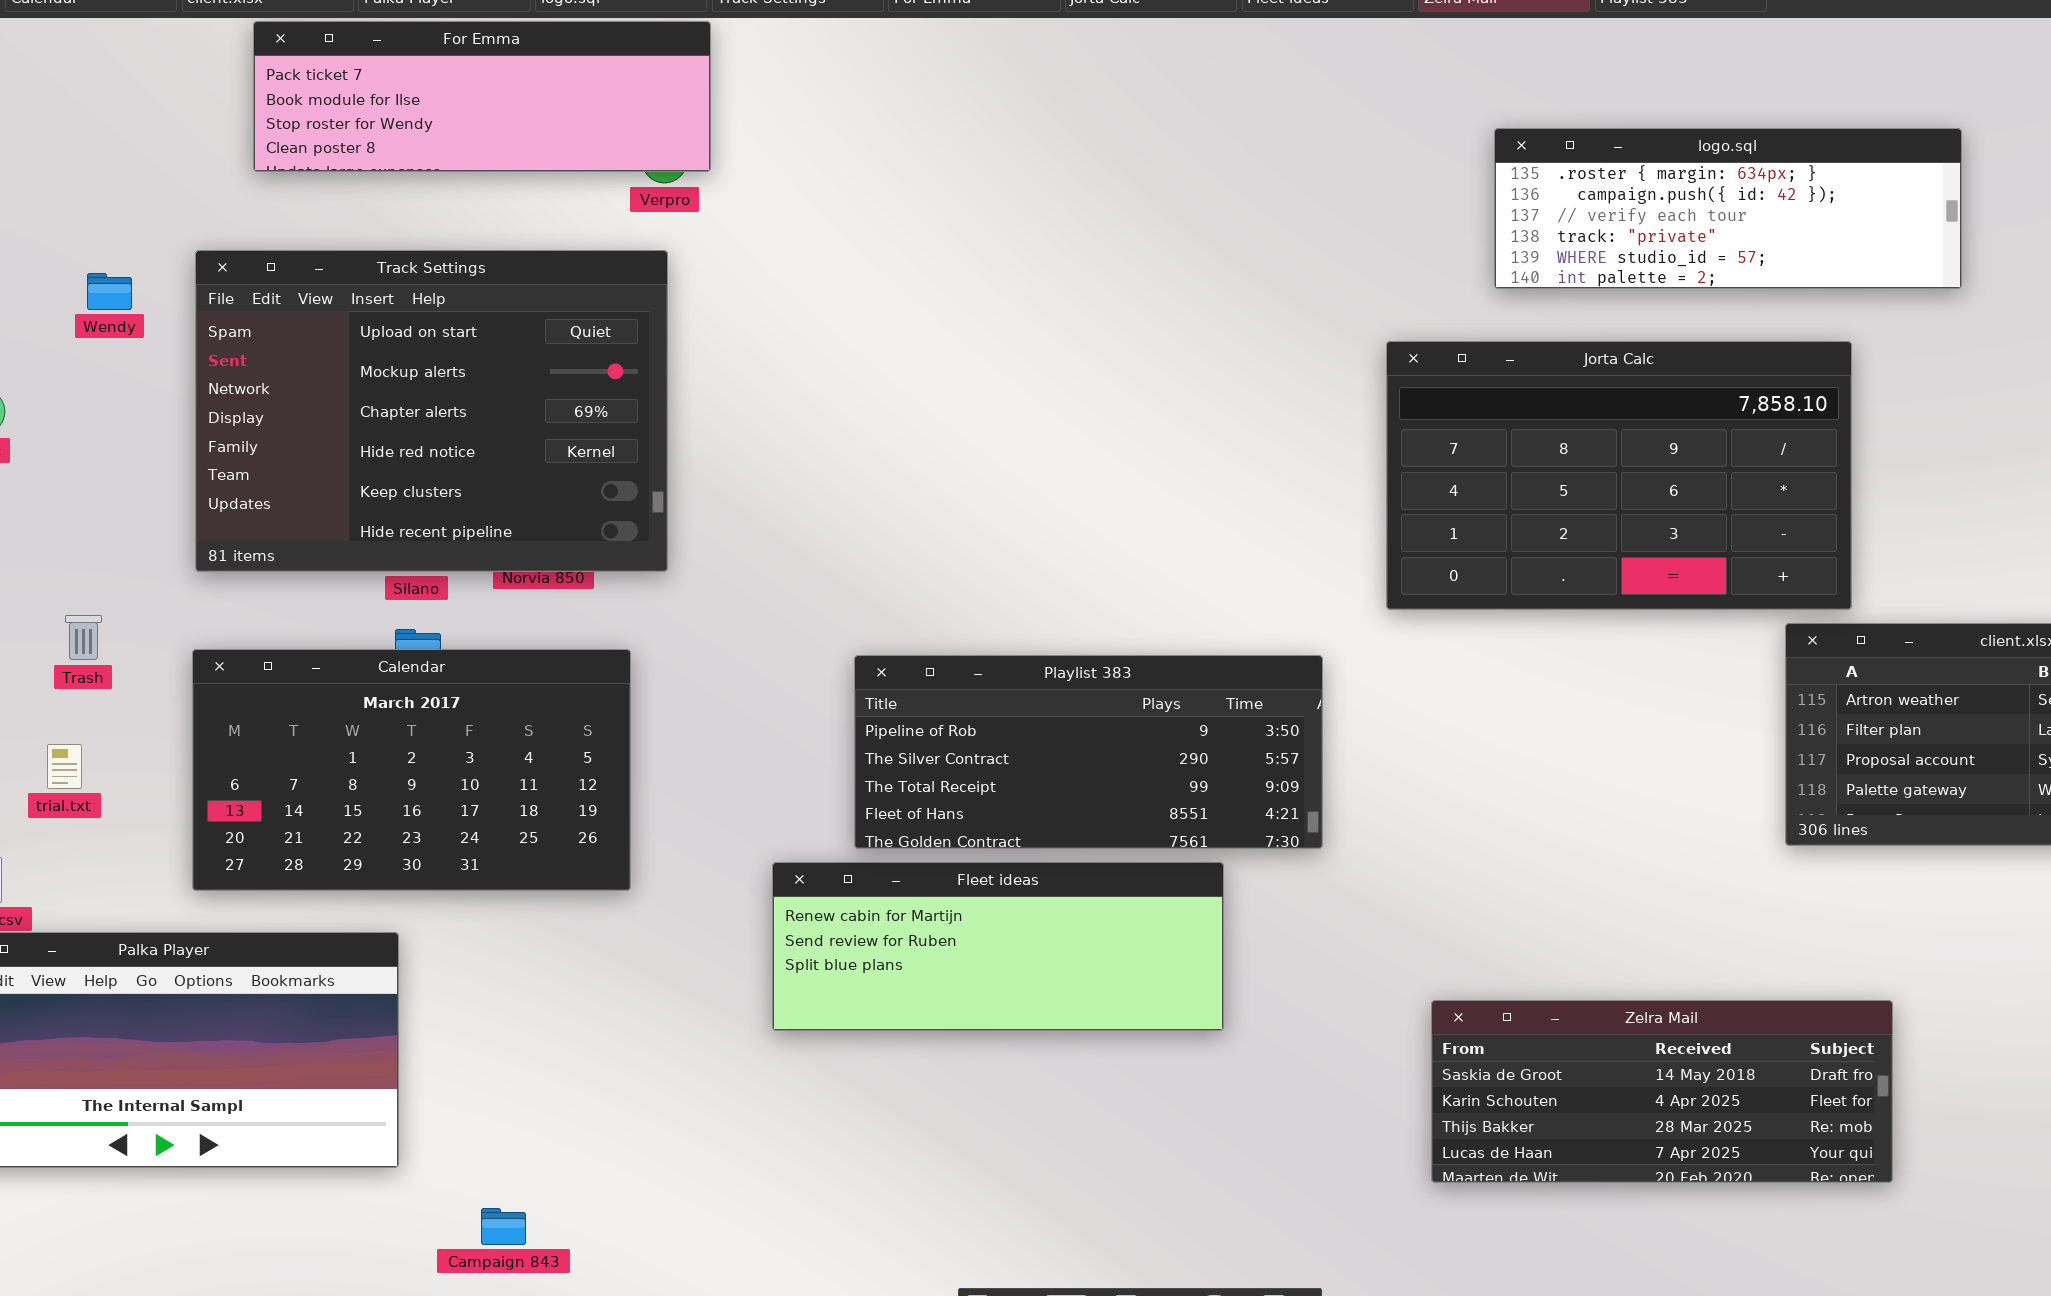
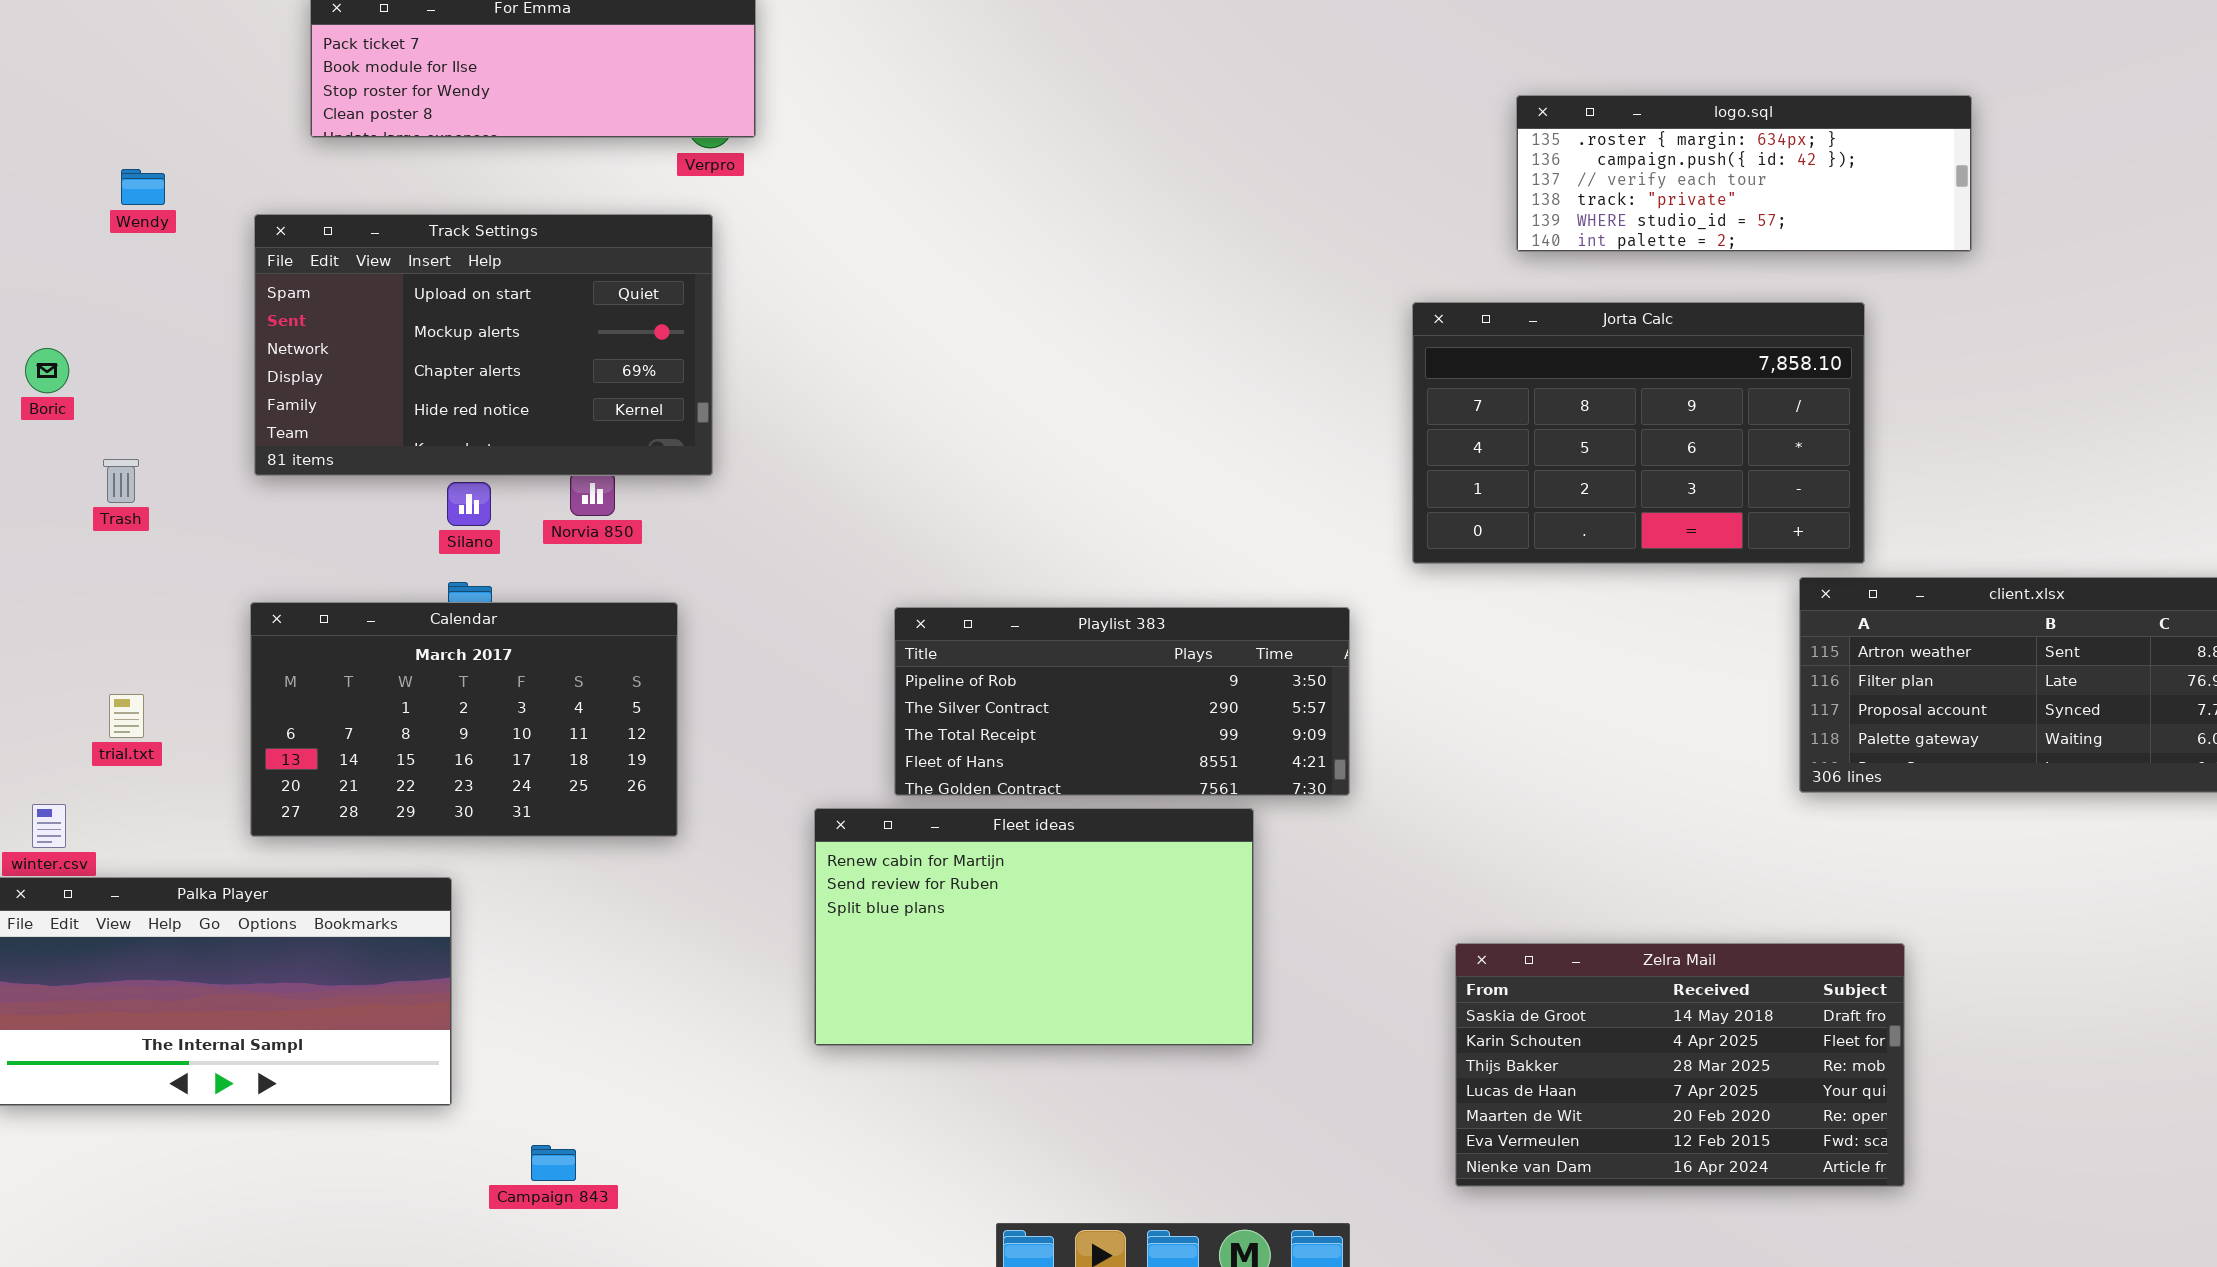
Track Settings: [195,250,668,572] -> [254,214,713,476], resized
Wendy: [87,273,132,310] -> [121,169,165,205], moved
Trash: [65,615,102,660] -> [103,459,139,503], moved
Fleet ideas: [772,862,1224,1031] -> [814,808,1254,1046], resized
Zelra Mail: [1431,1000,1893,1183] -> [1455,943,1905,1187], resized

